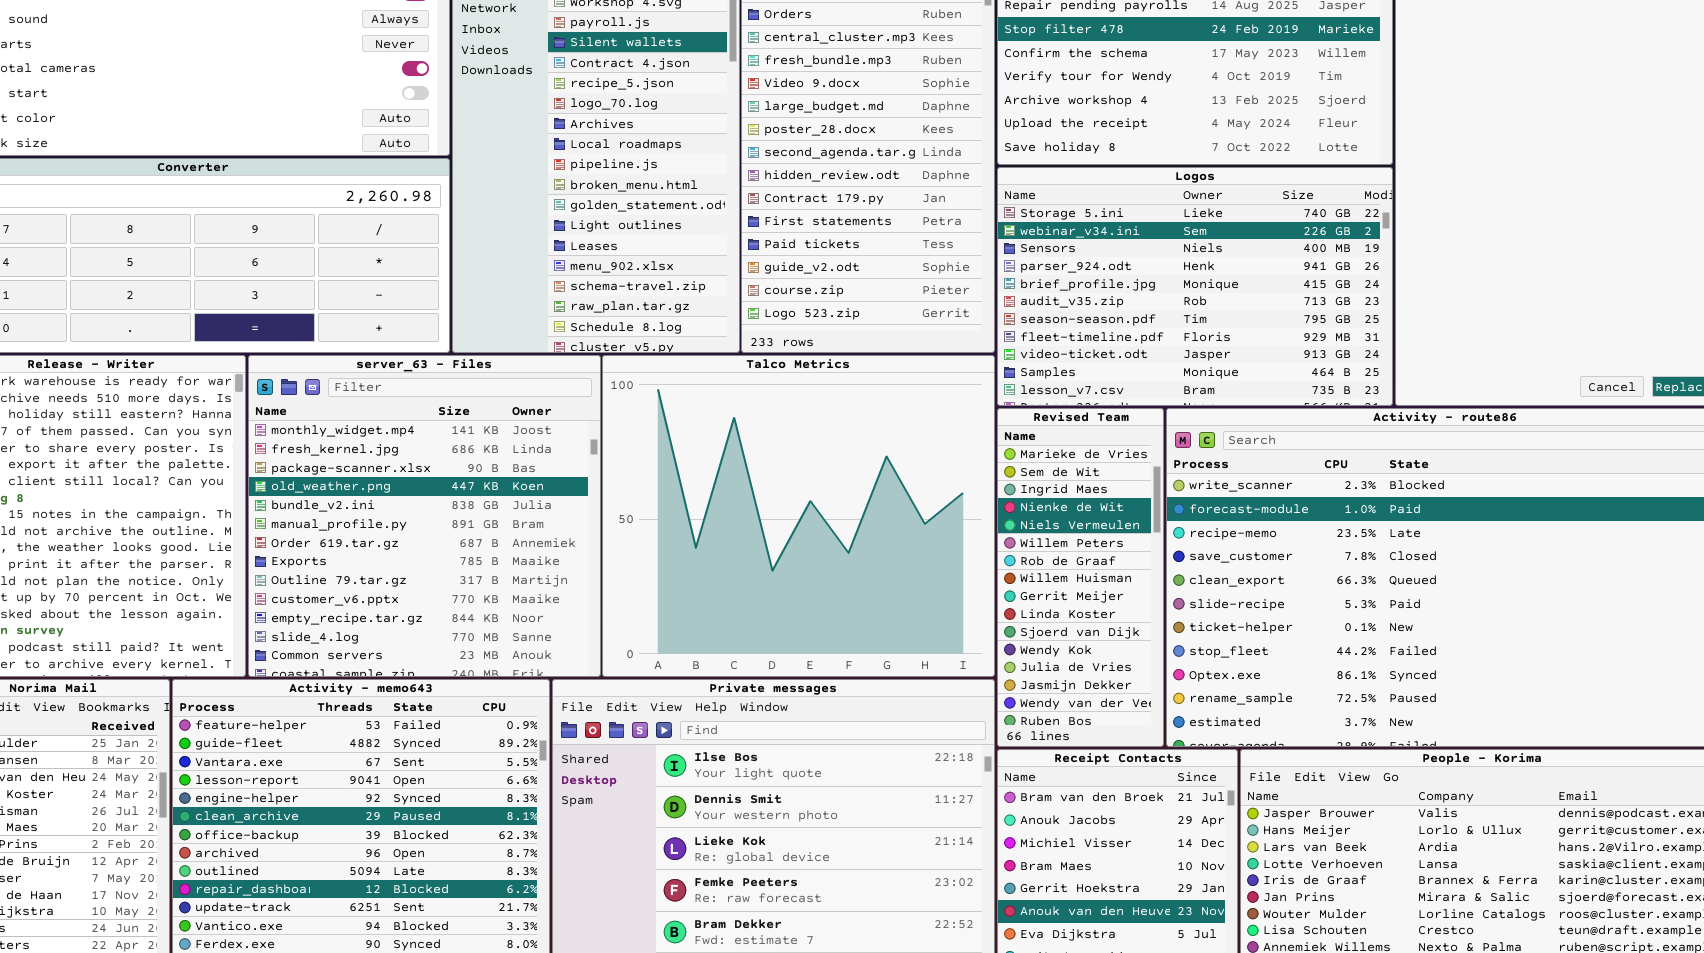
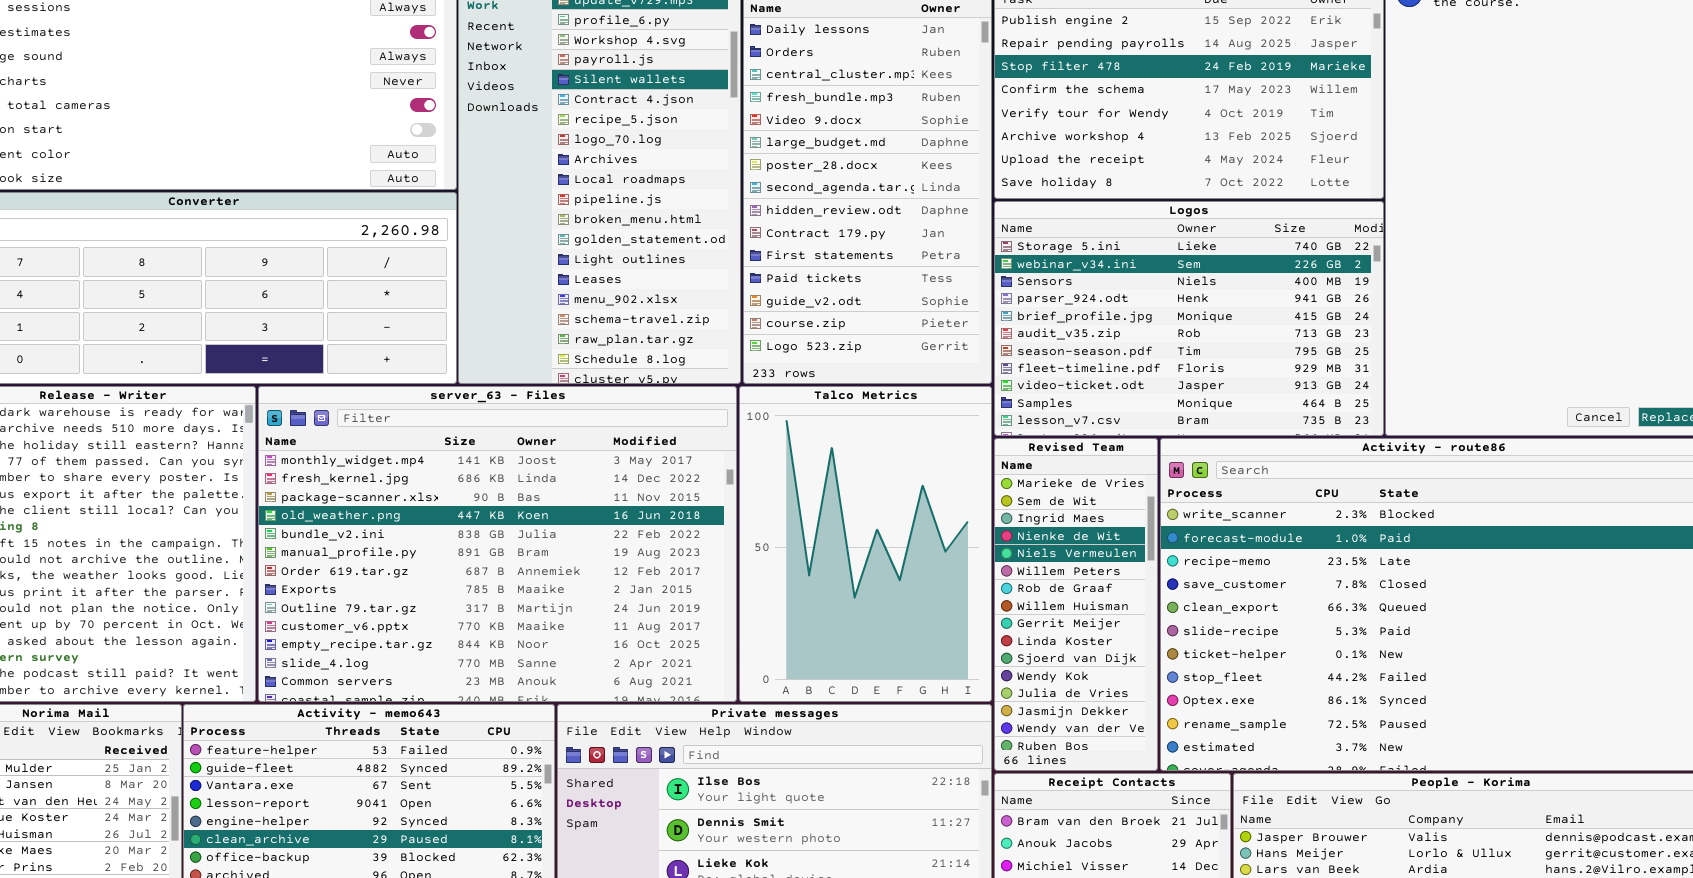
server_63 - Files: [248,355,601,677] -> [258,386,737,702], resized
Talco Metrics: [602,355,995,677] -> [739,386,992,702], resized

